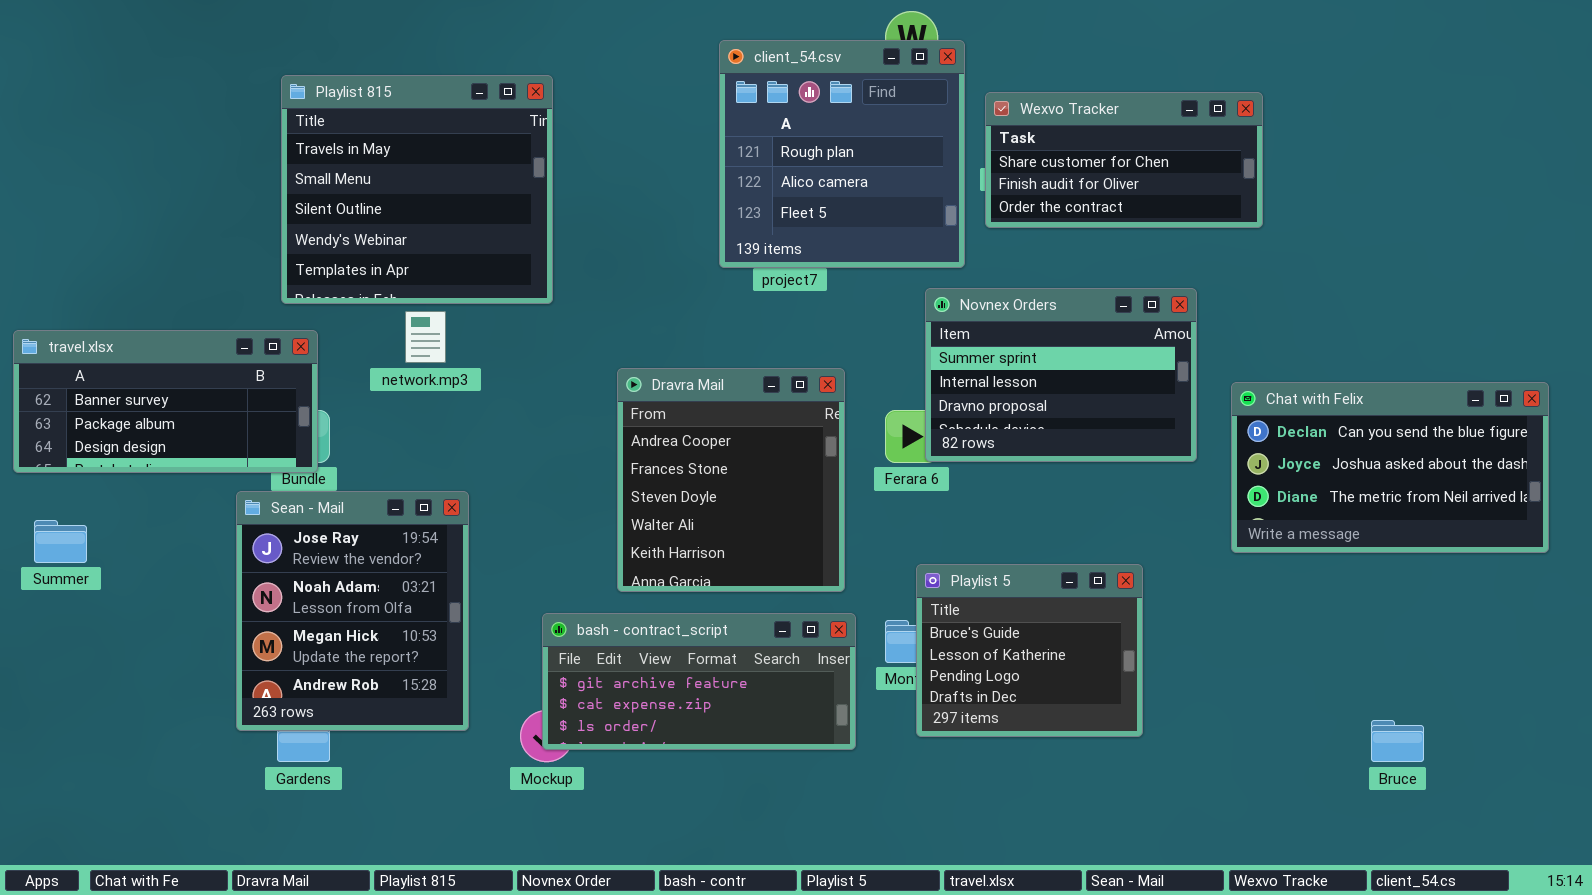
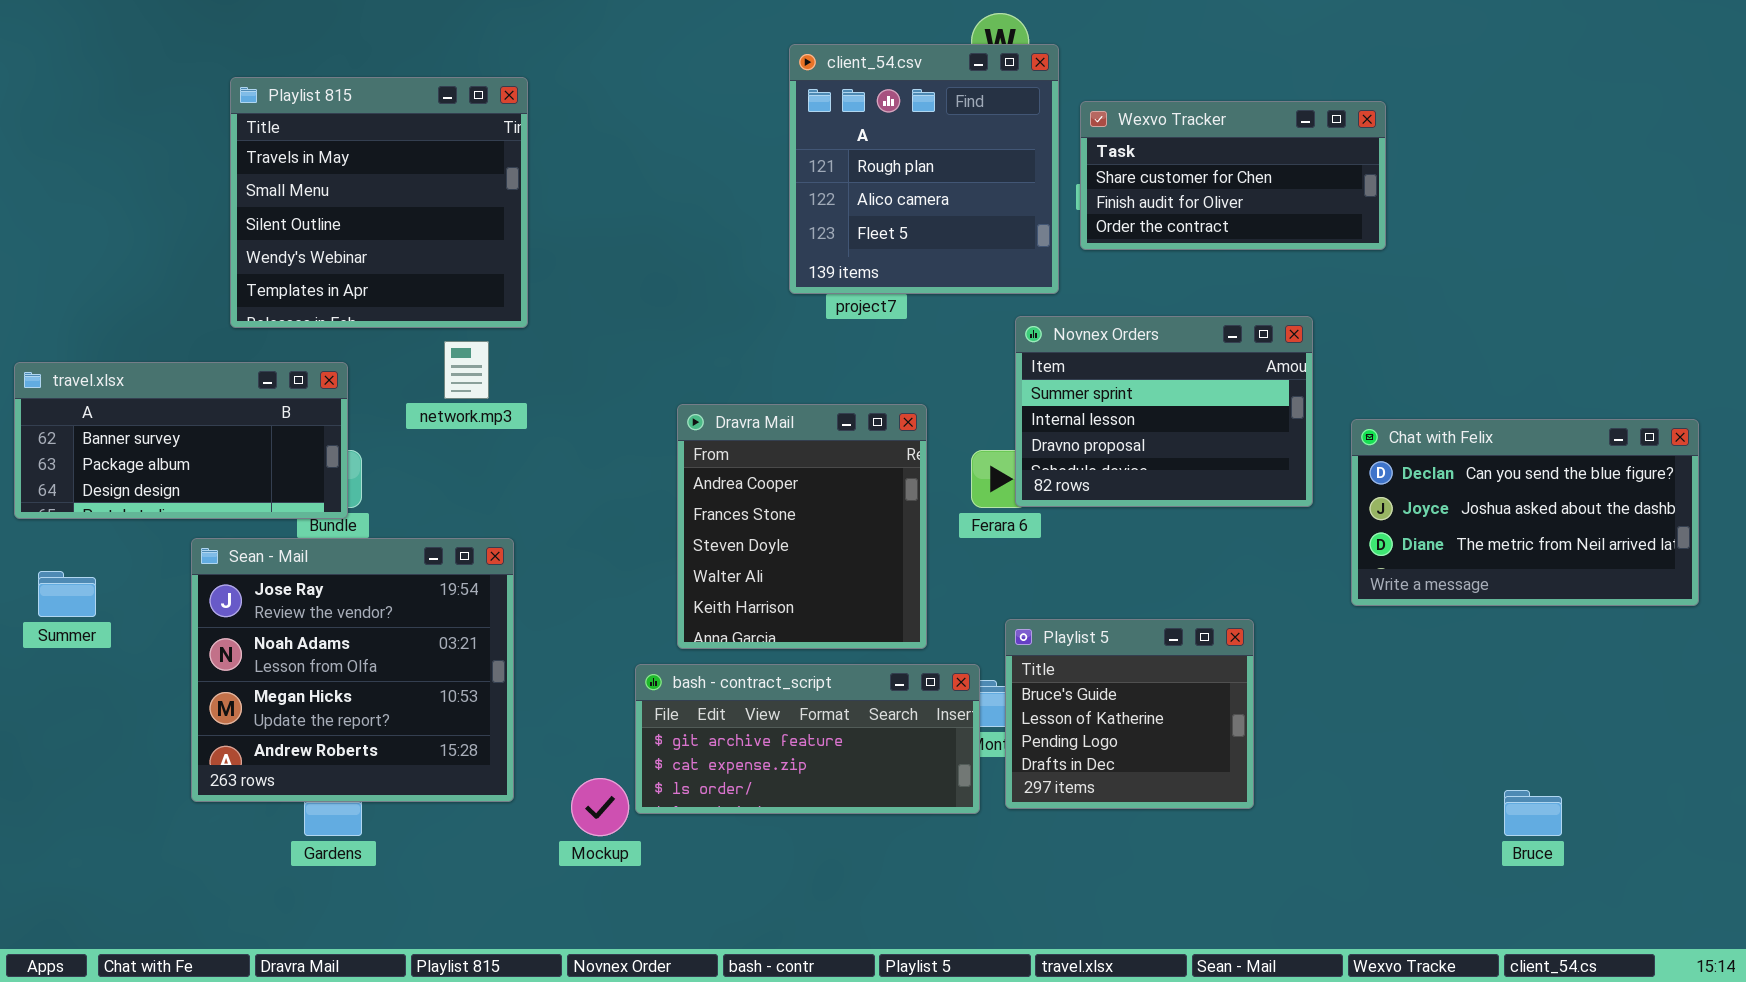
Playlist 815: [281,75,553,304] -> [230,77,528,328], moved
Sean - Mail: [236,491,469,731] -> [191,538,514,802], resized
bash - contract_script: [542,613,856,750] -> [635,664,980,814], moved

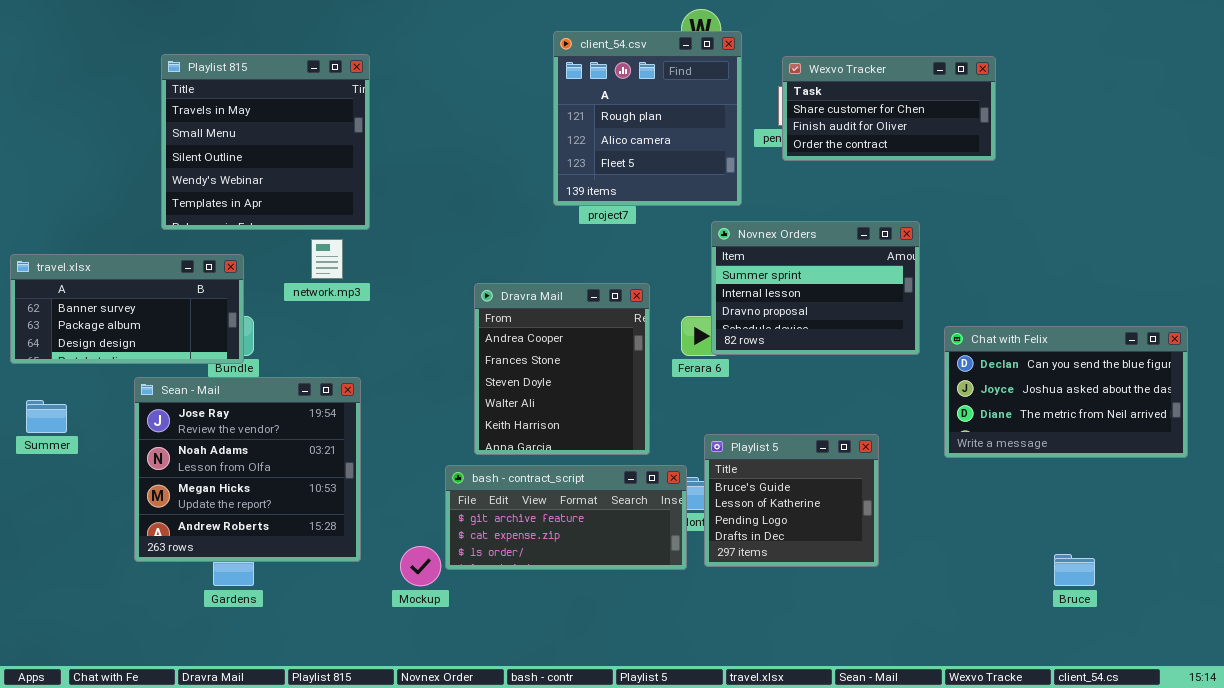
Wexvo Tracker: [1080,101,1386,250] -> [782,56,996,161], moved
Chat with Felix: [1351,419,1699,606] -> [944,326,1188,458], moved

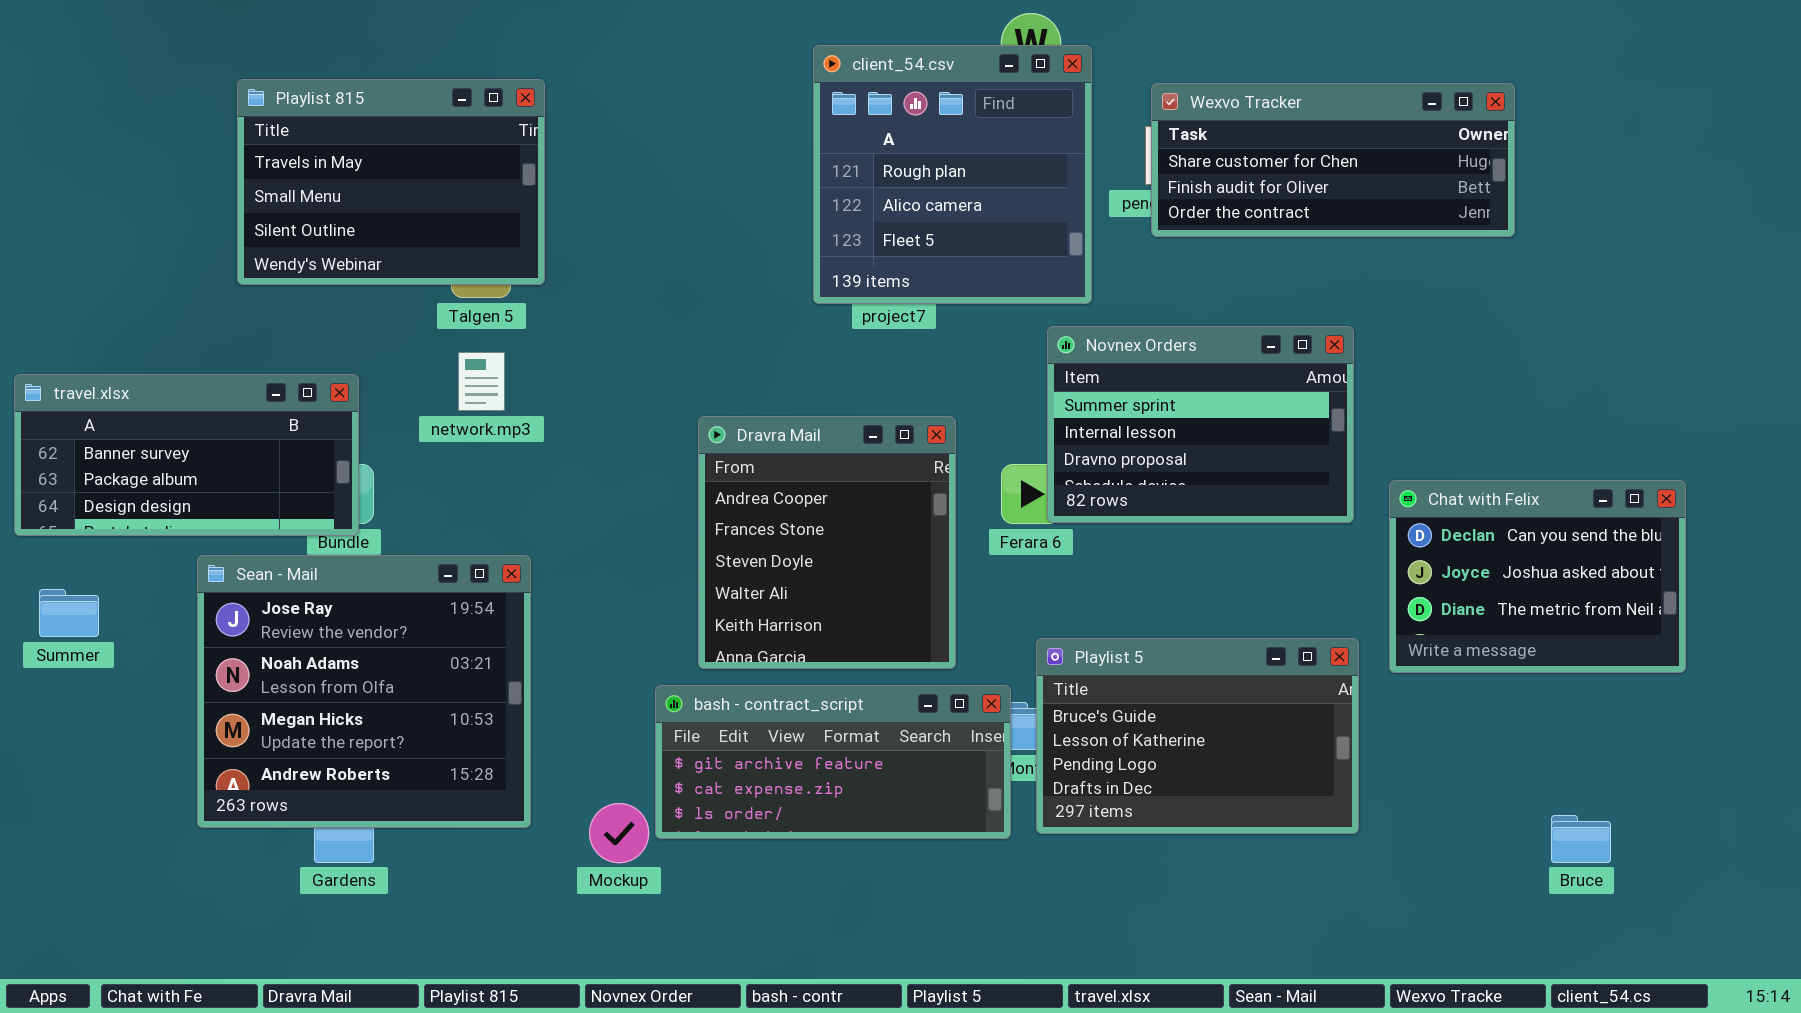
Playlist 815: [161,54,370,230] -> [237,79,545,285], resized
Wexvo Tracker: [782,56,996,161] -> [1151,83,1515,237], resized
Chat with Felix: [944,326,1188,458] -> [1389,480,1686,673], resized
Playlist 5: [704,434,879,567] -> [1036,638,1359,834], resized

